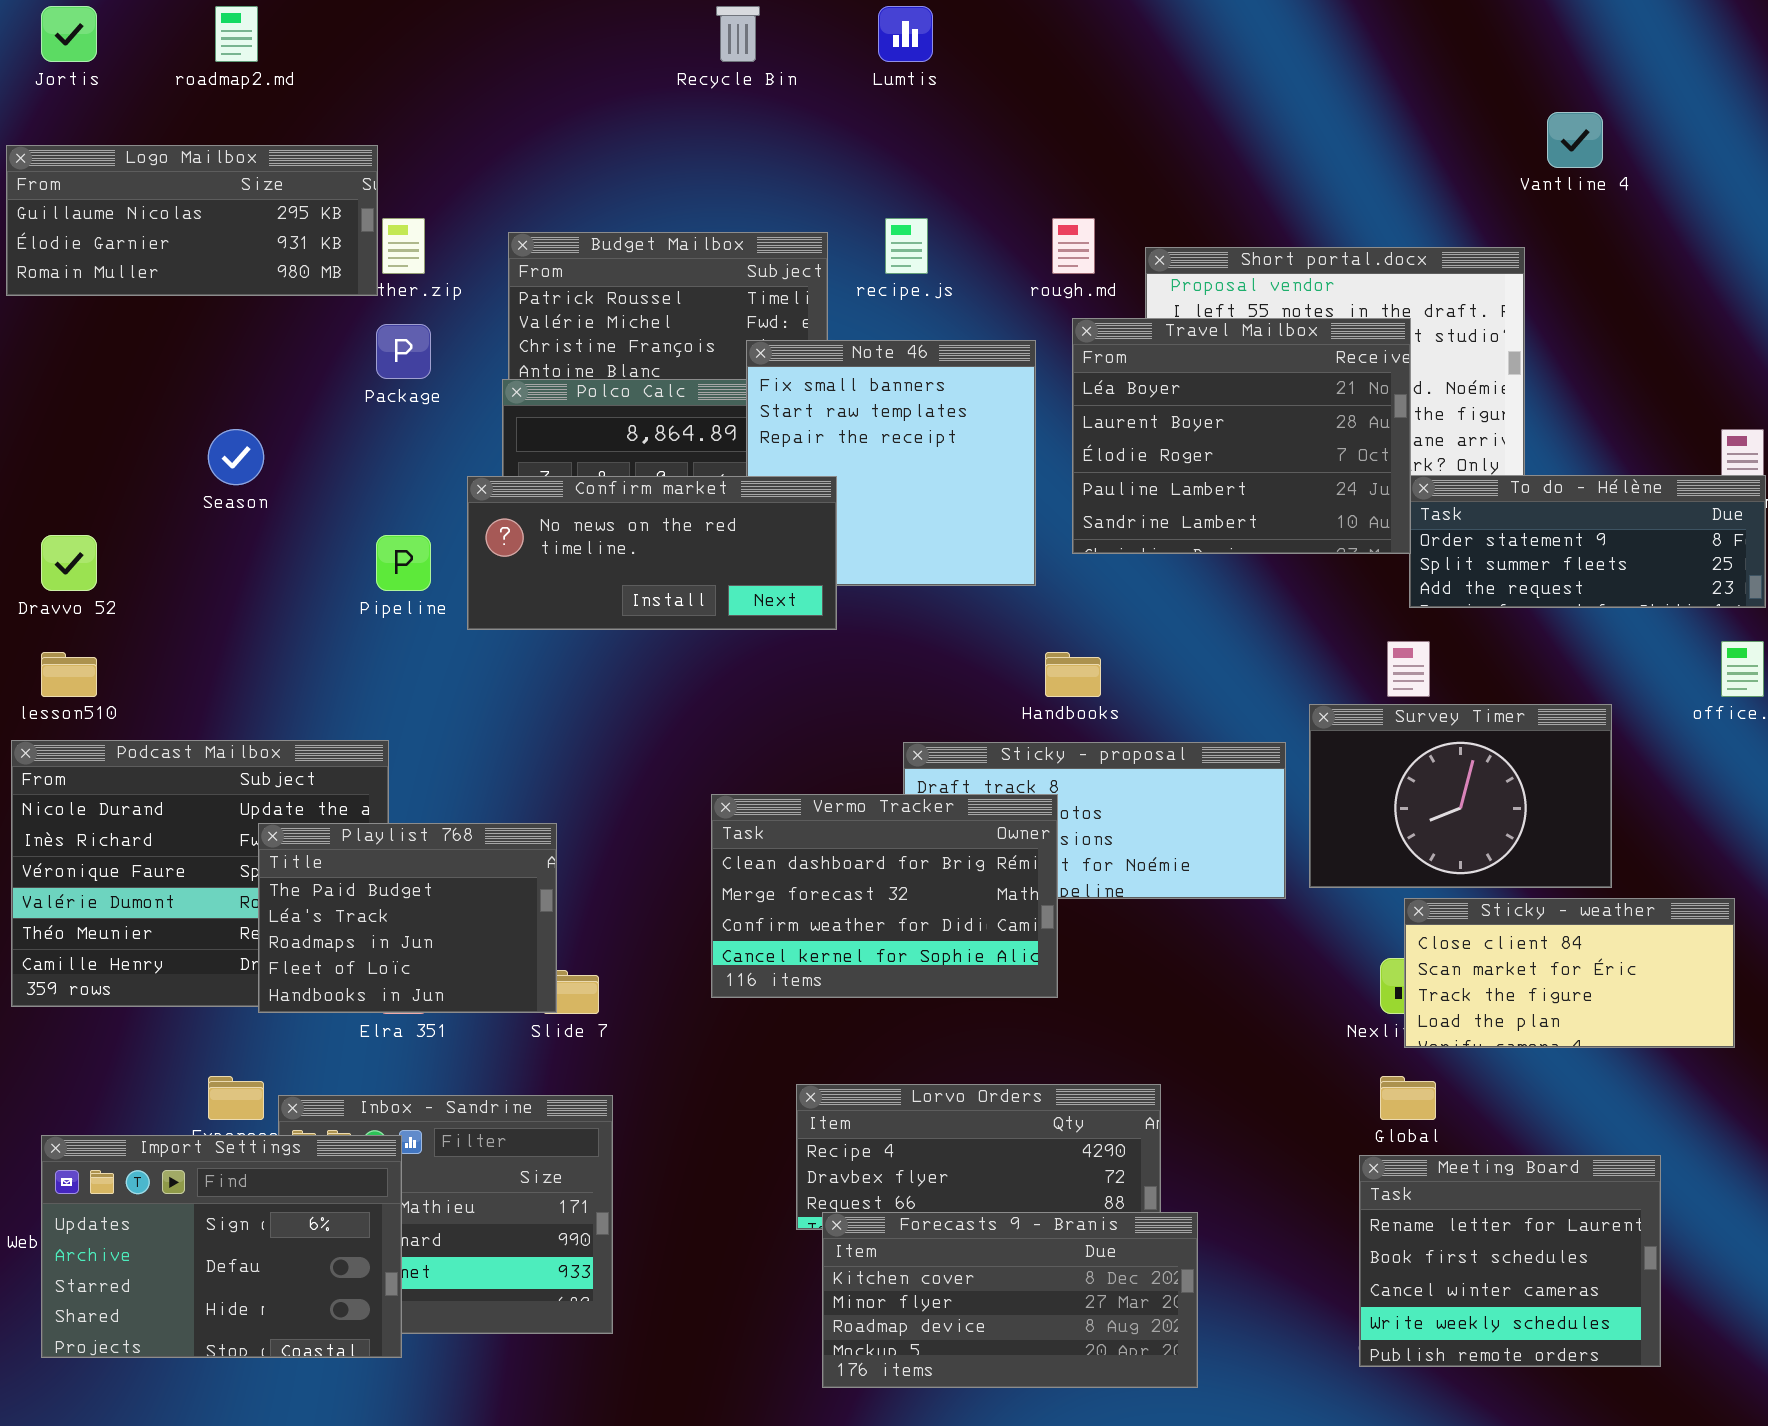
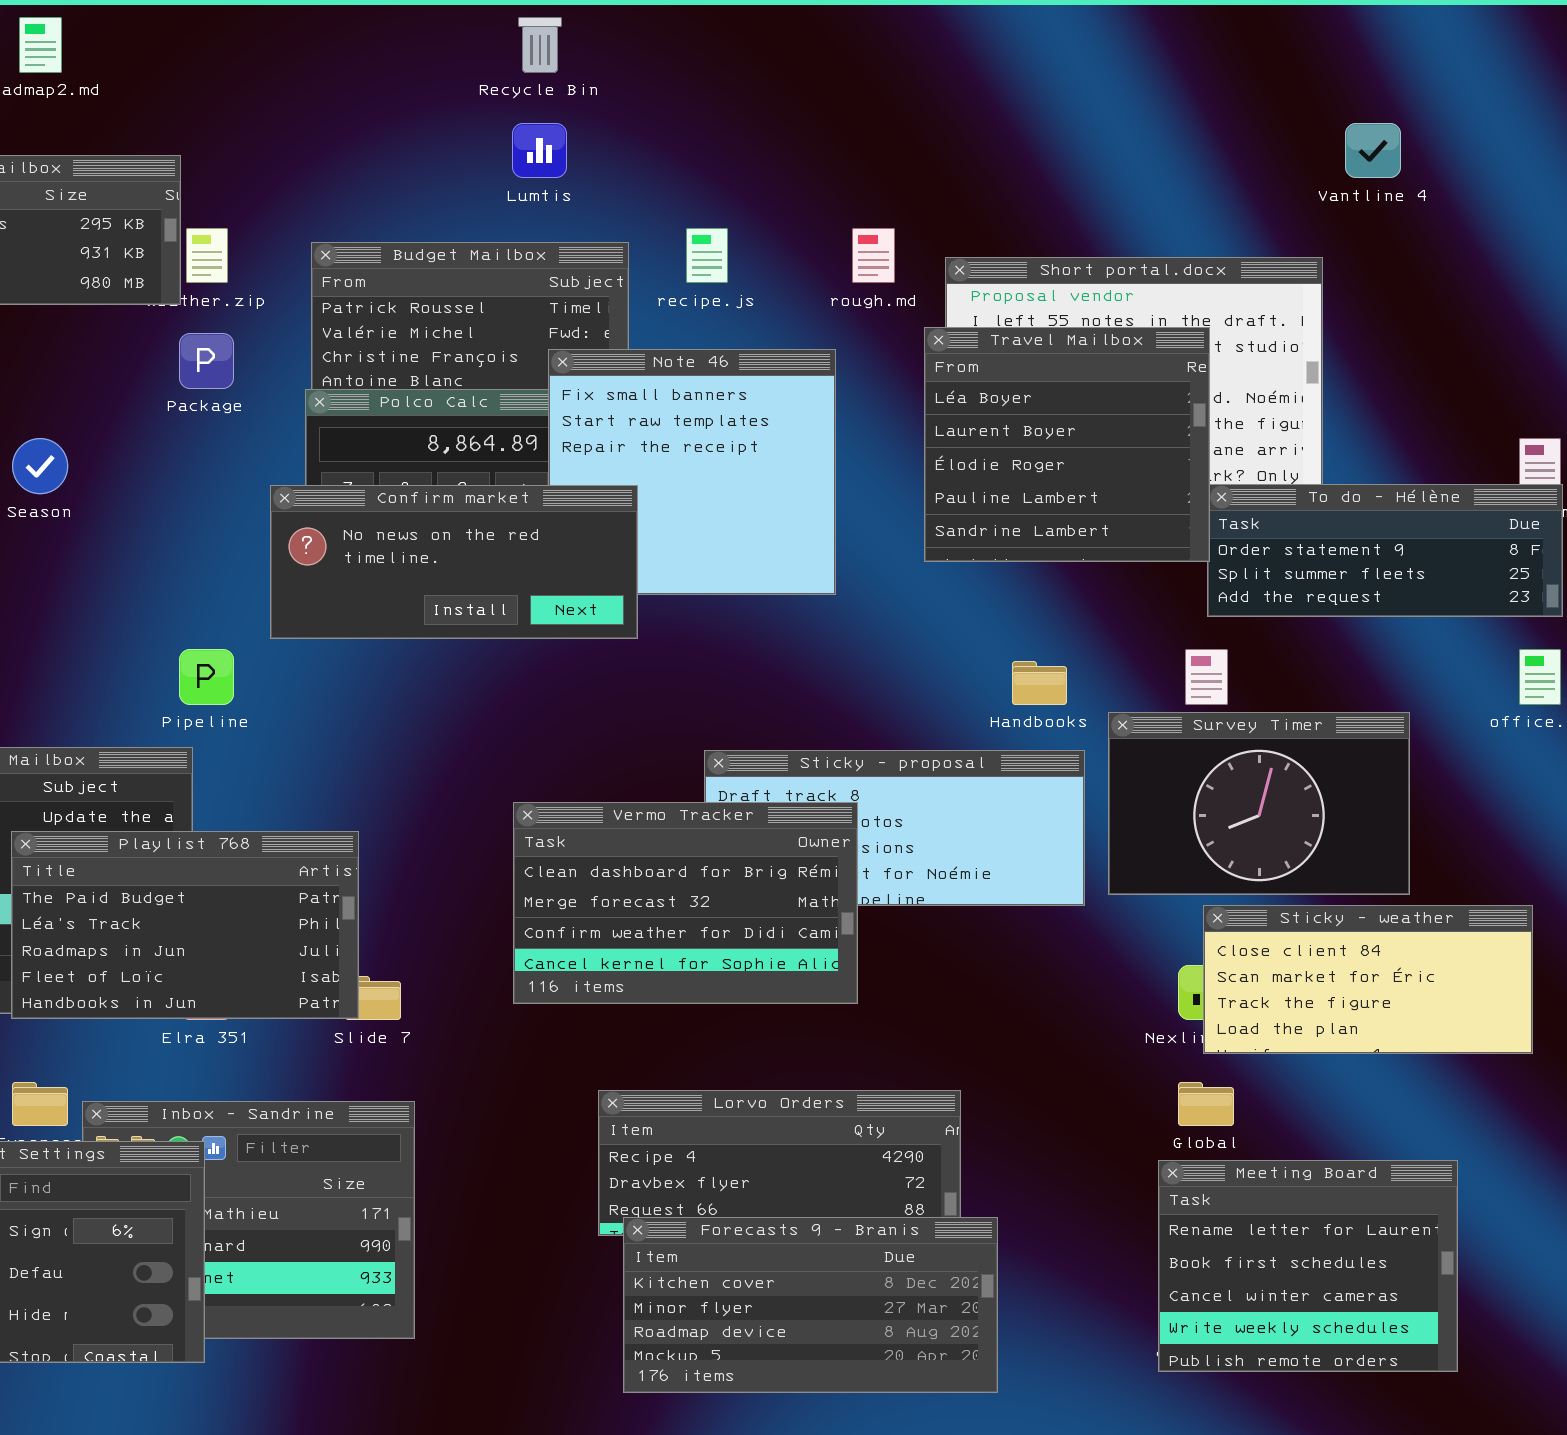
Lumtis: [878,6,933,62] -> [512,123,567,178], moved
Travel Mailbox: [1072,318,1411,554] -> [924,327,1210,562], resized
Pipeline: [376,535,431,591] -> [179,649,234,705], moved
Handbooks: [1045,652,1101,697] -> [1012,661,1067,705], moved
Playlist 768: [258,823,557,1013] -> [11,831,359,1019], resized

